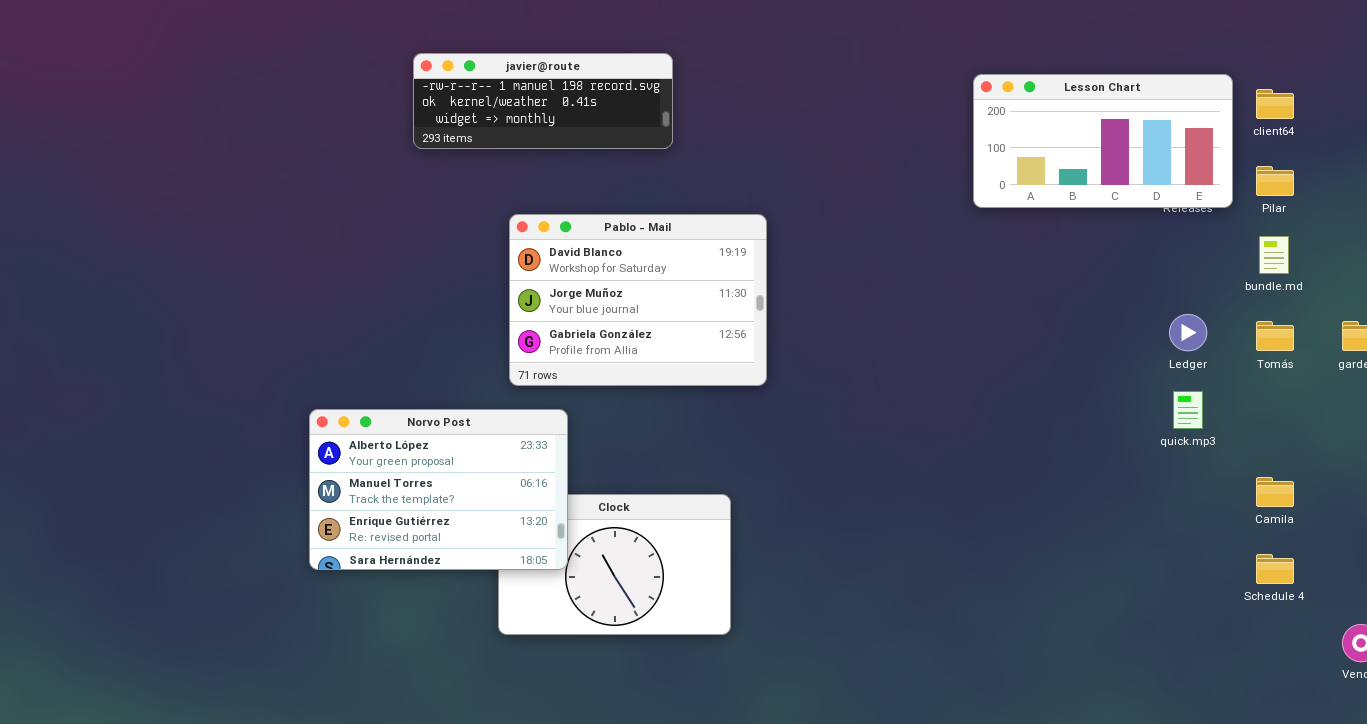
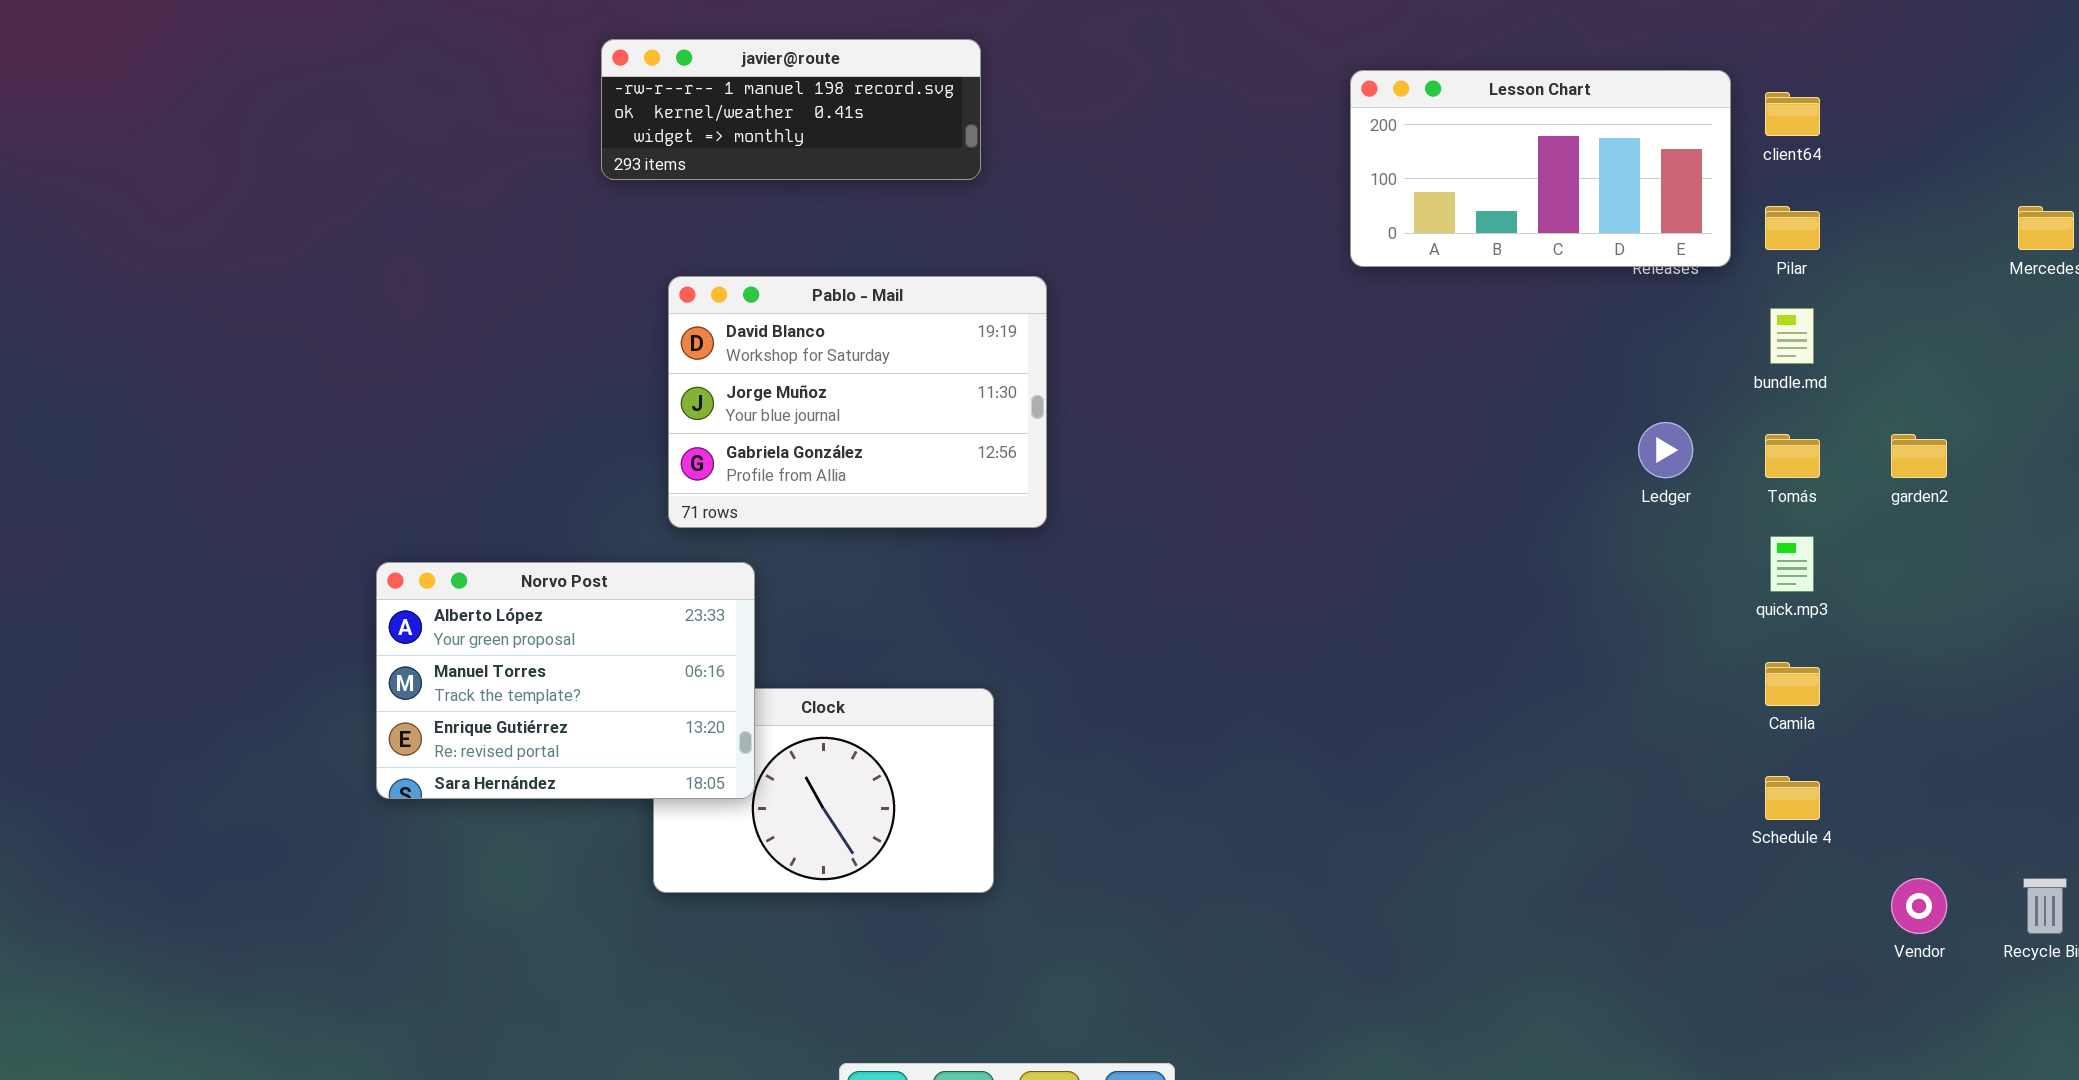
javier@route: [413,53,673,149] -> [601,39,981,180], moved
quick.mp3: [1173,391,1203,429] -> [1770,536,1814,592], moved

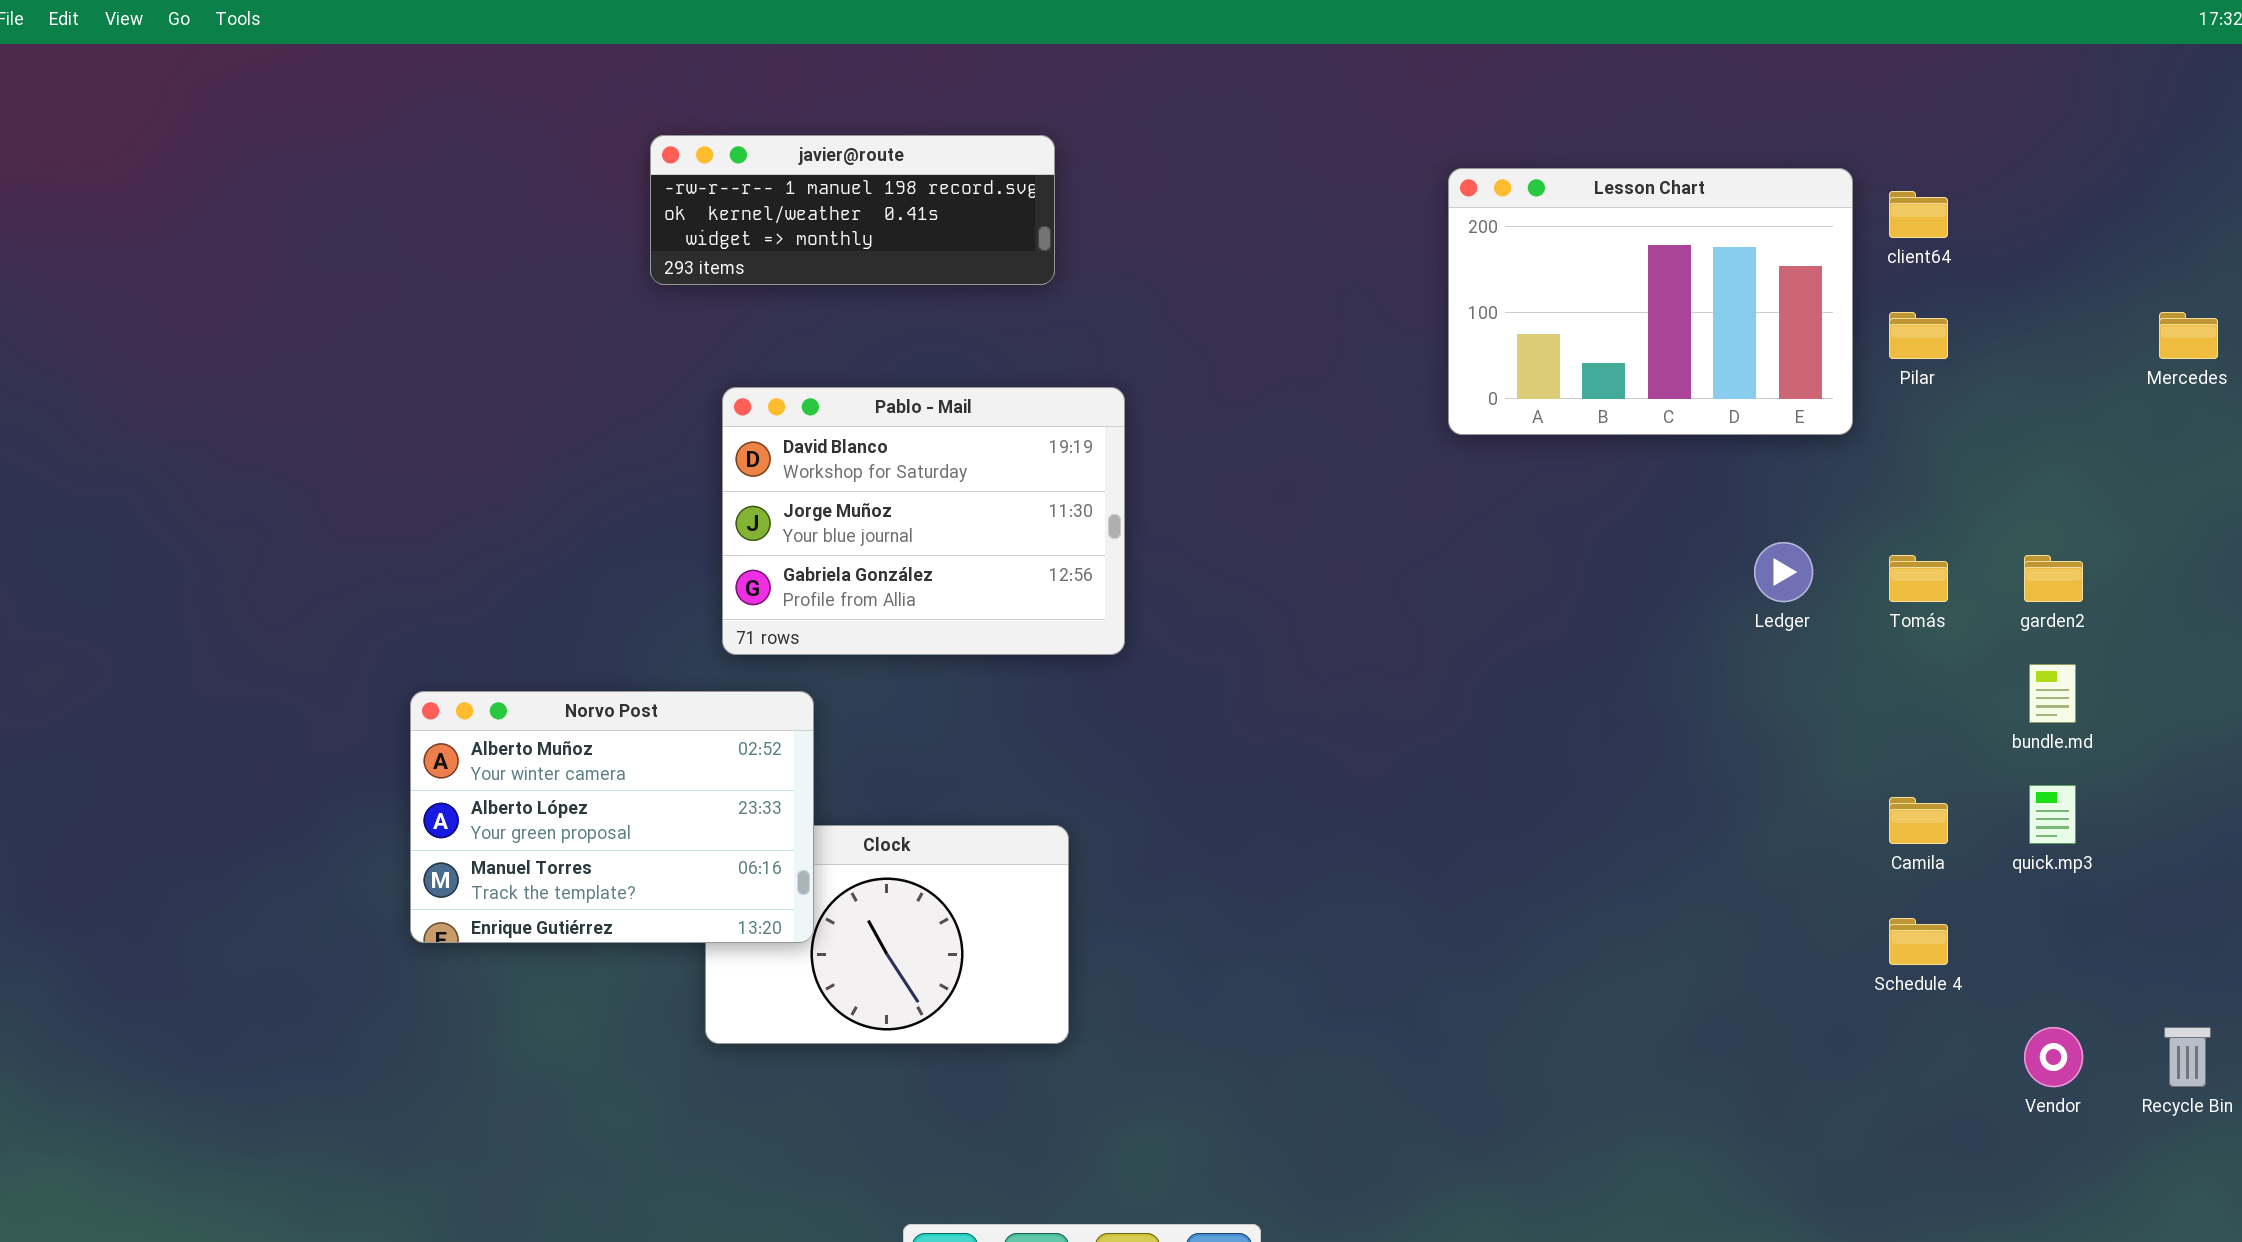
Lesson Chart: [1350,70,1731,267] -> [1448,168,1853,435], resized
bundle.md: [1770,308,1814,364] -> [2029,664,2076,723], moved
quick.mp3: [1770,536,1814,592] -> [2029,785,2076,844], moved
Norvo Post: [376,562,755,799] -> [410,691,814,943], scrolled up 1 row

